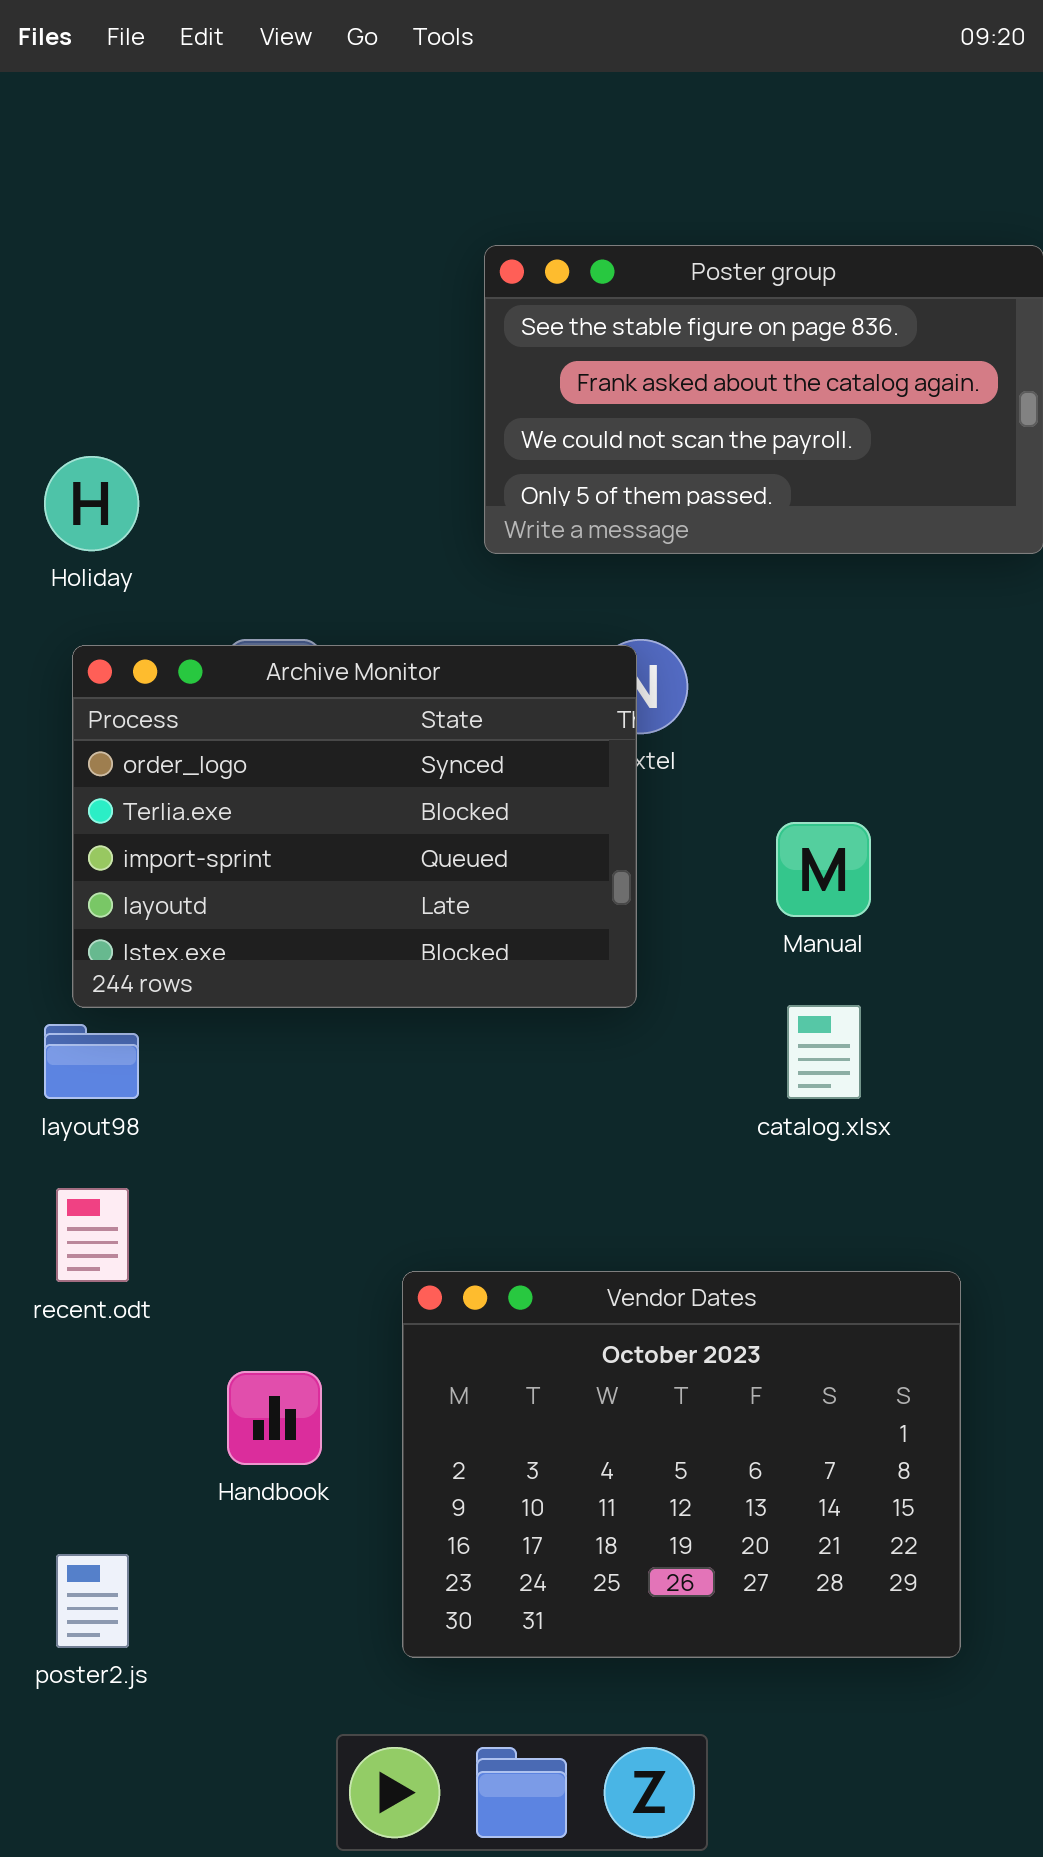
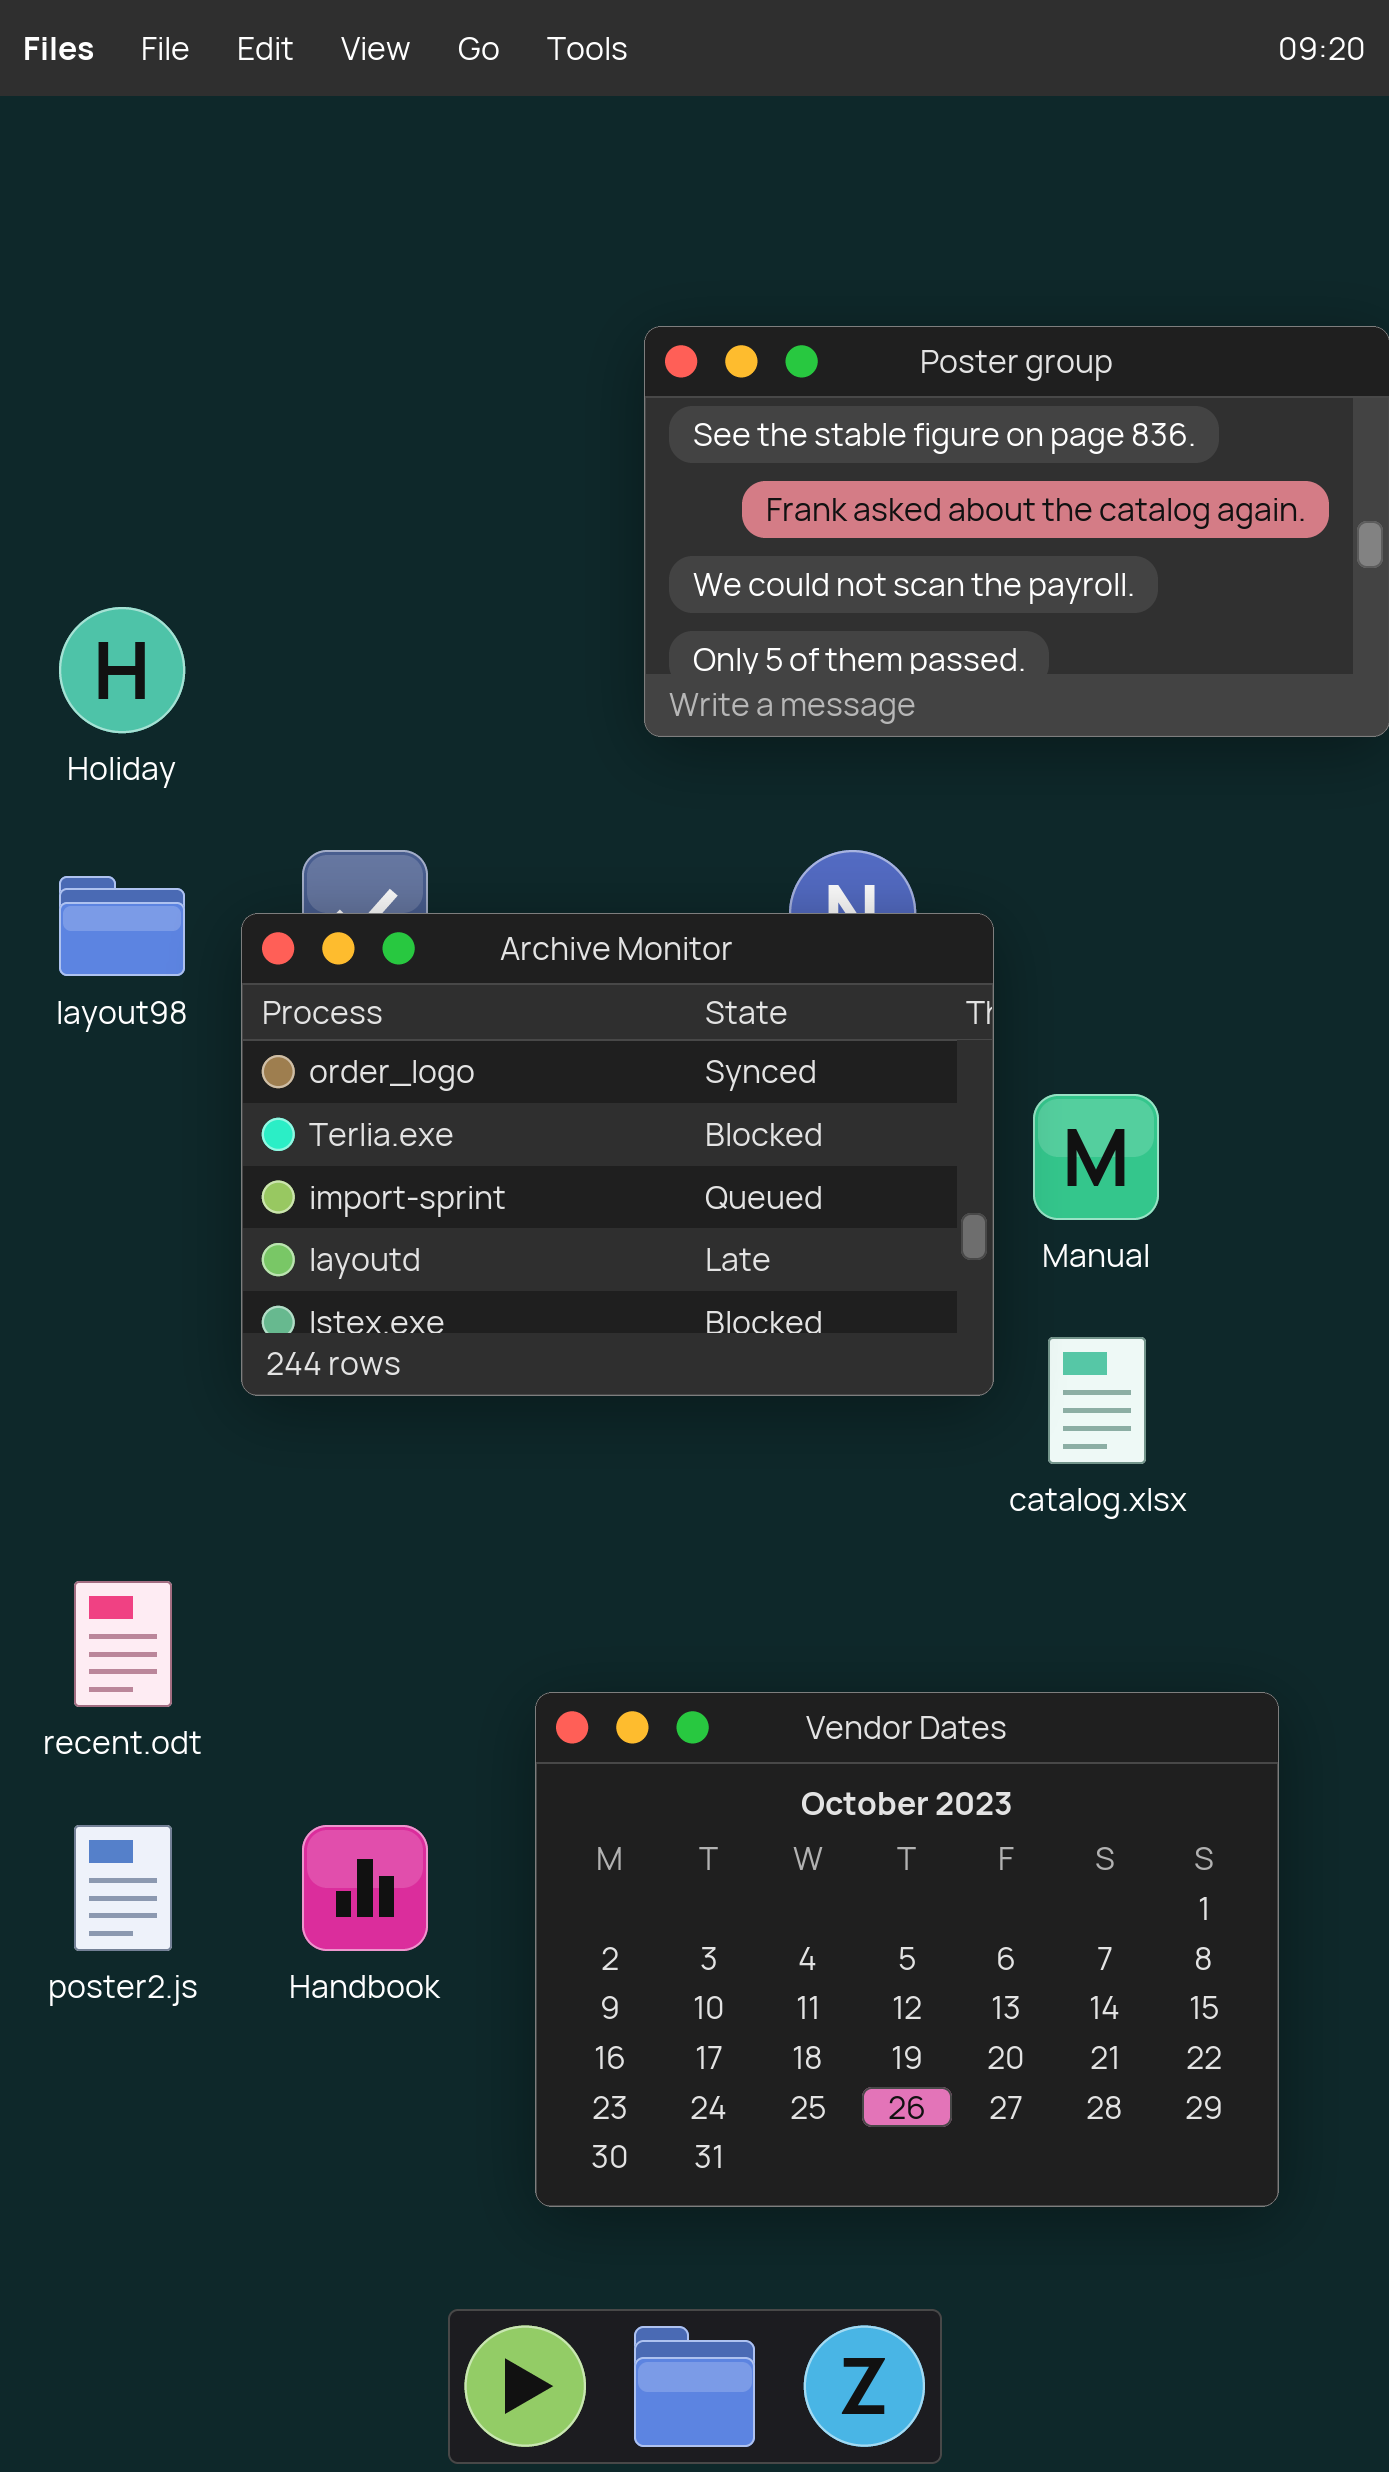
Archive Monitor: [72,645,637,1008] -> [241,913,994,1396], moved
layout98: [44,1024,139,1099] -> [59,876,185,976], moved
poster2.js: [56,1554,129,1648] -> [74,1825,172,1951], moved

